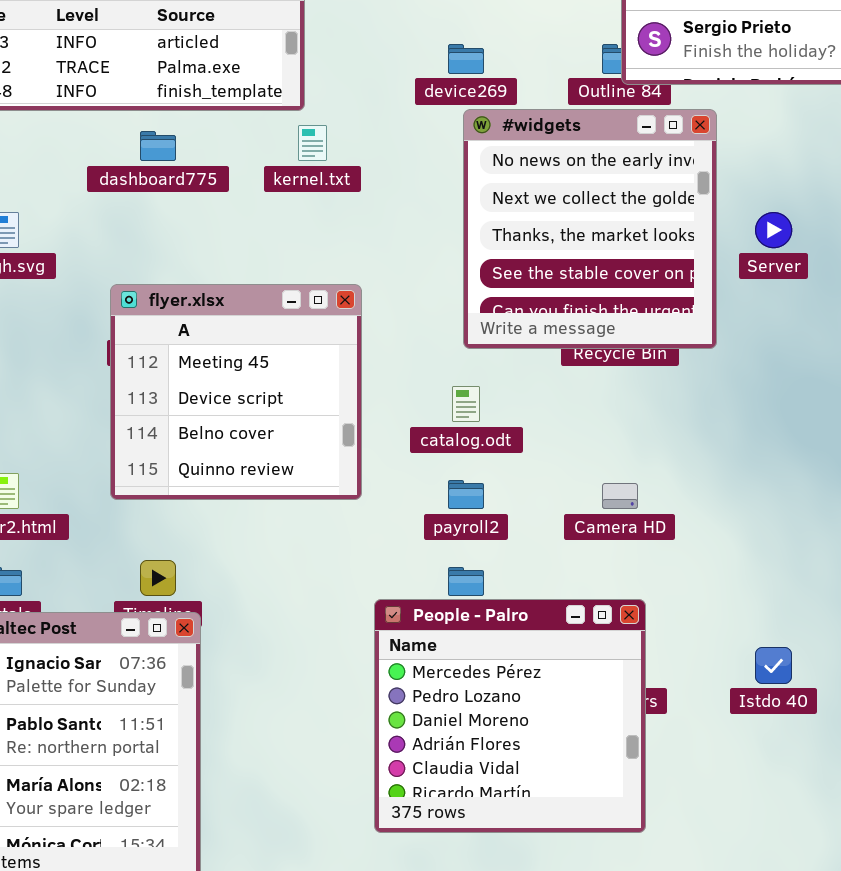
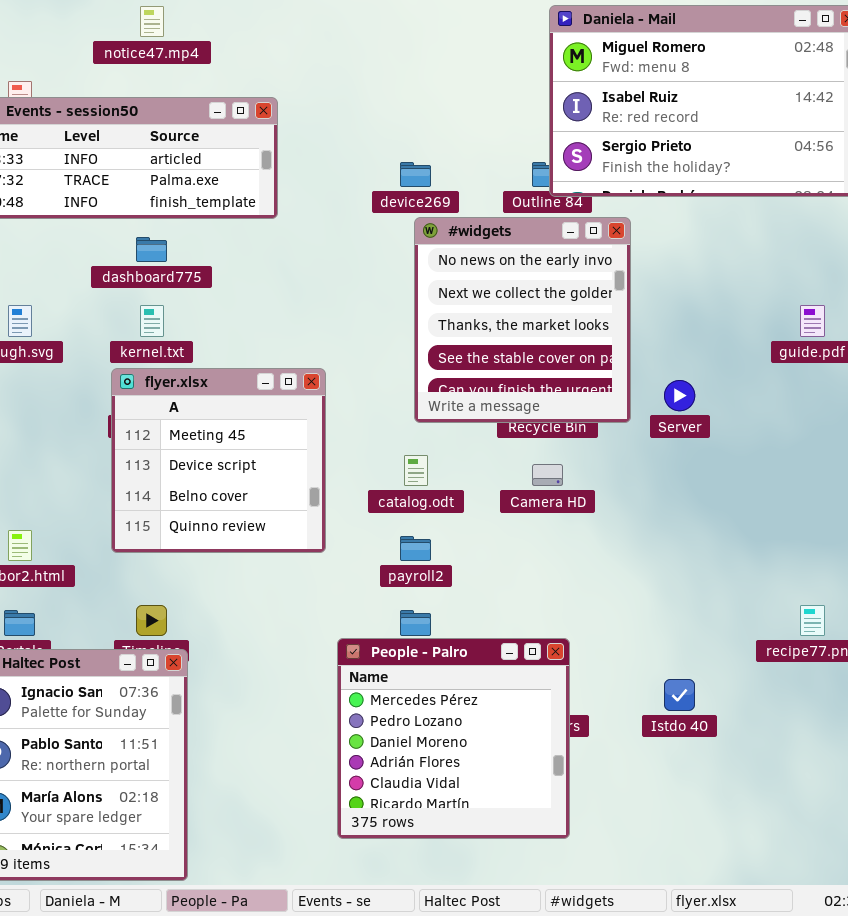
kernel.txt: [298,125,327,161] -> [140,305,164,337], moved
Server: [755,212,792,248] -> [664,380,695,411], moved
Camera HD: [602,483,638,509] -> [532,464,563,486], moved

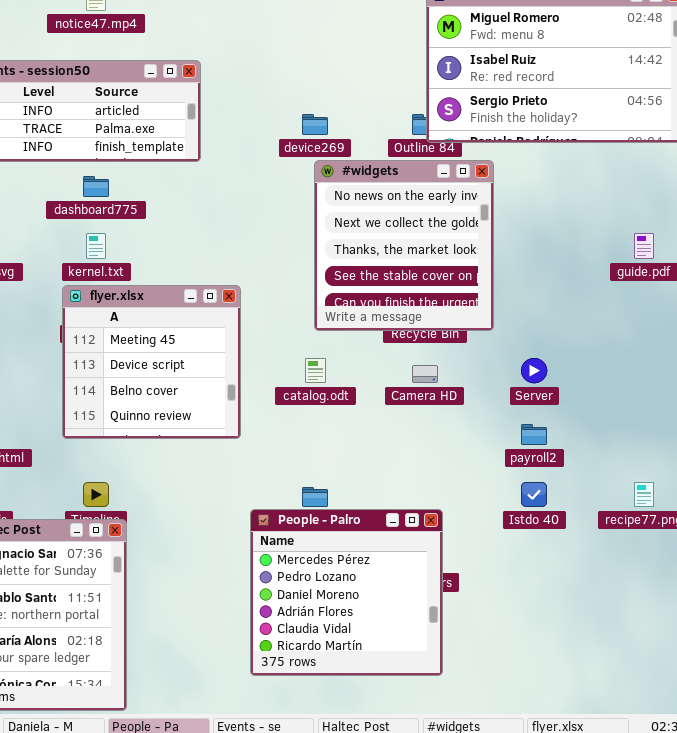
Server: [664,380,695,411] -> [521,358,547,383], moved
payroll2: [400,536,431,561] -> [521,424,547,445], moved
Istdo 40: [664,679,695,711] -> [521,482,547,507], moved

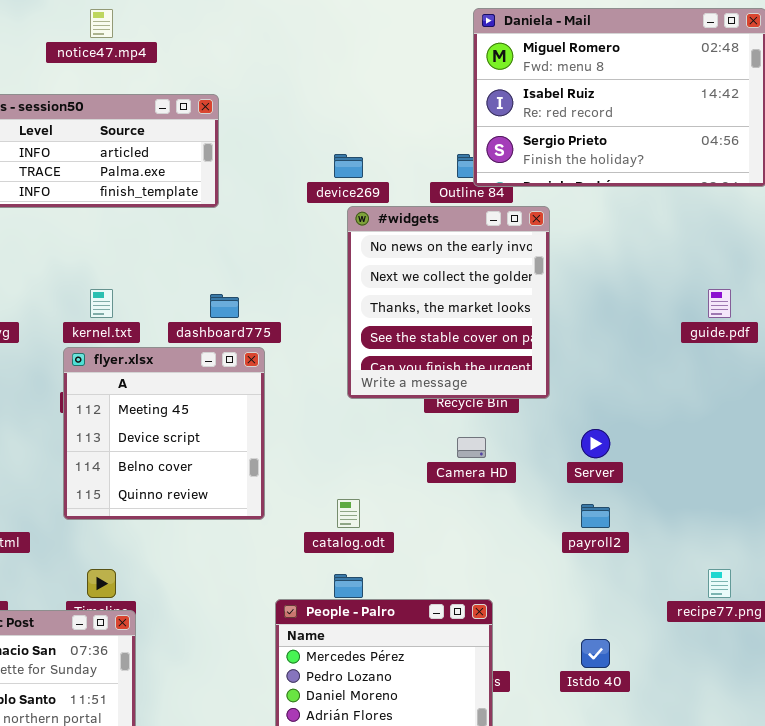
dashboard775: [83,176,109,197] -> [210,294,239,318], moved
catalog.odt: [305,358,326,383] -> [337,499,360,528], moved
Istdo 40: [521,482,547,507] -> [581,639,610,668], moved

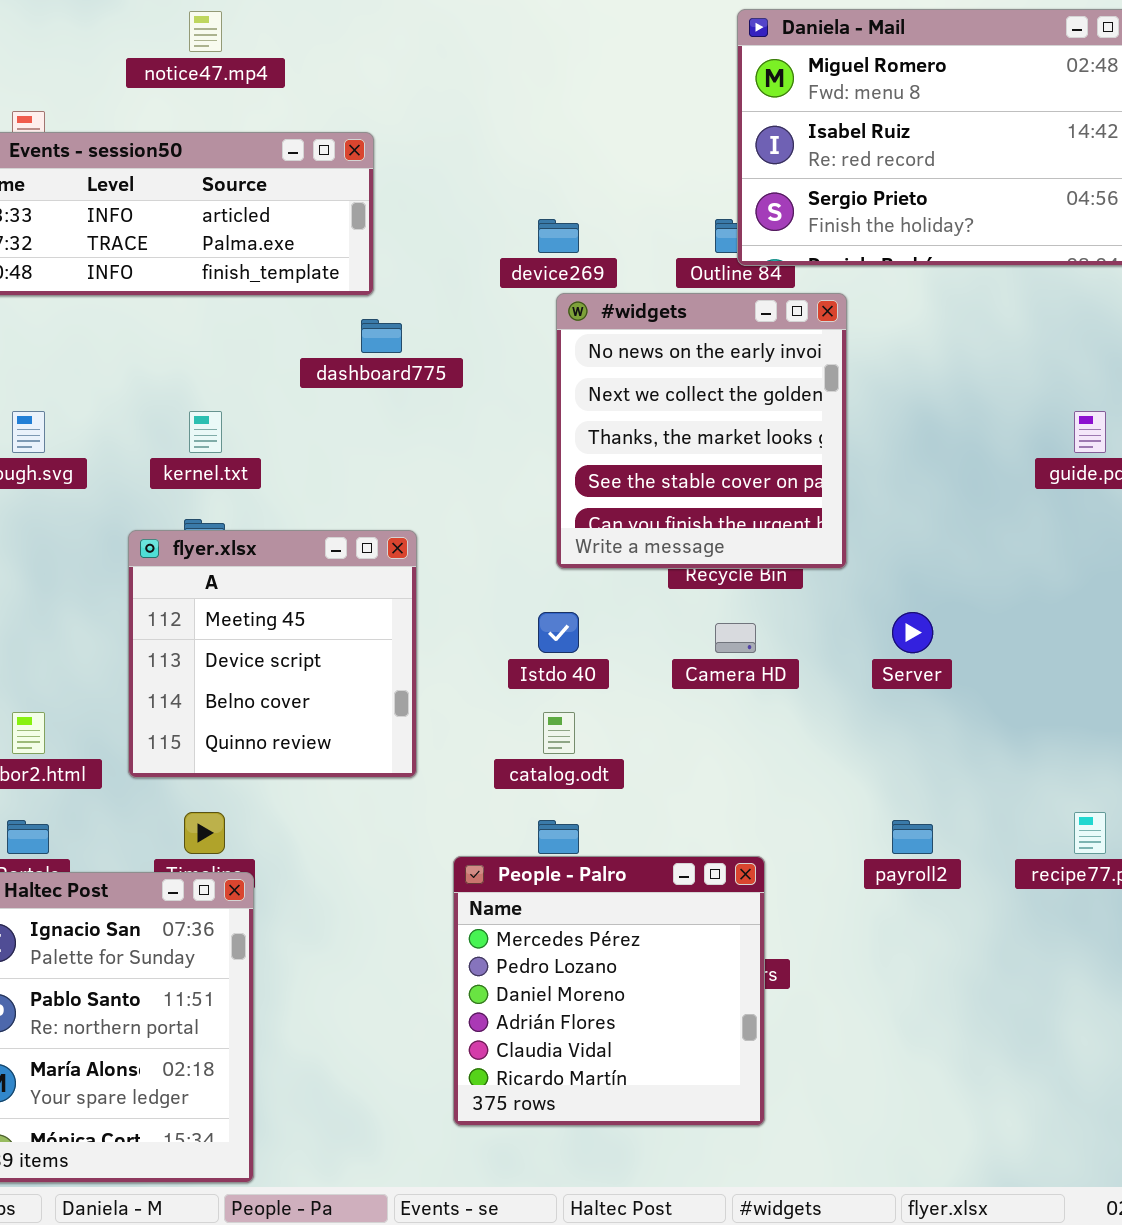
dashboard775: [210,294,239,318] -> [361,319,402,353], moved
flyer.xlsx: [63,347,265,520] -> [128,530,417,778], moved
payroll2: [581,504,610,528] -> [892,820,933,854], moved
Istdo 40: [581,639,610,668] -> [538,612,579,653], moved

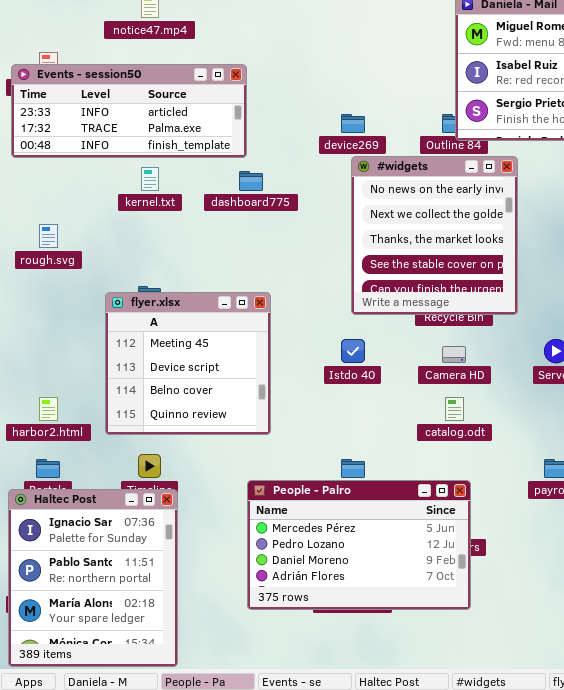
kernel.txt: [189,411,222,453] -> [141,167,159,191], moved
catalog.odt: [543,712,575,754] -> [445,397,464,421], moved
People - Palro: [453,856,765,1126] -> [247,480,471,610], resized

